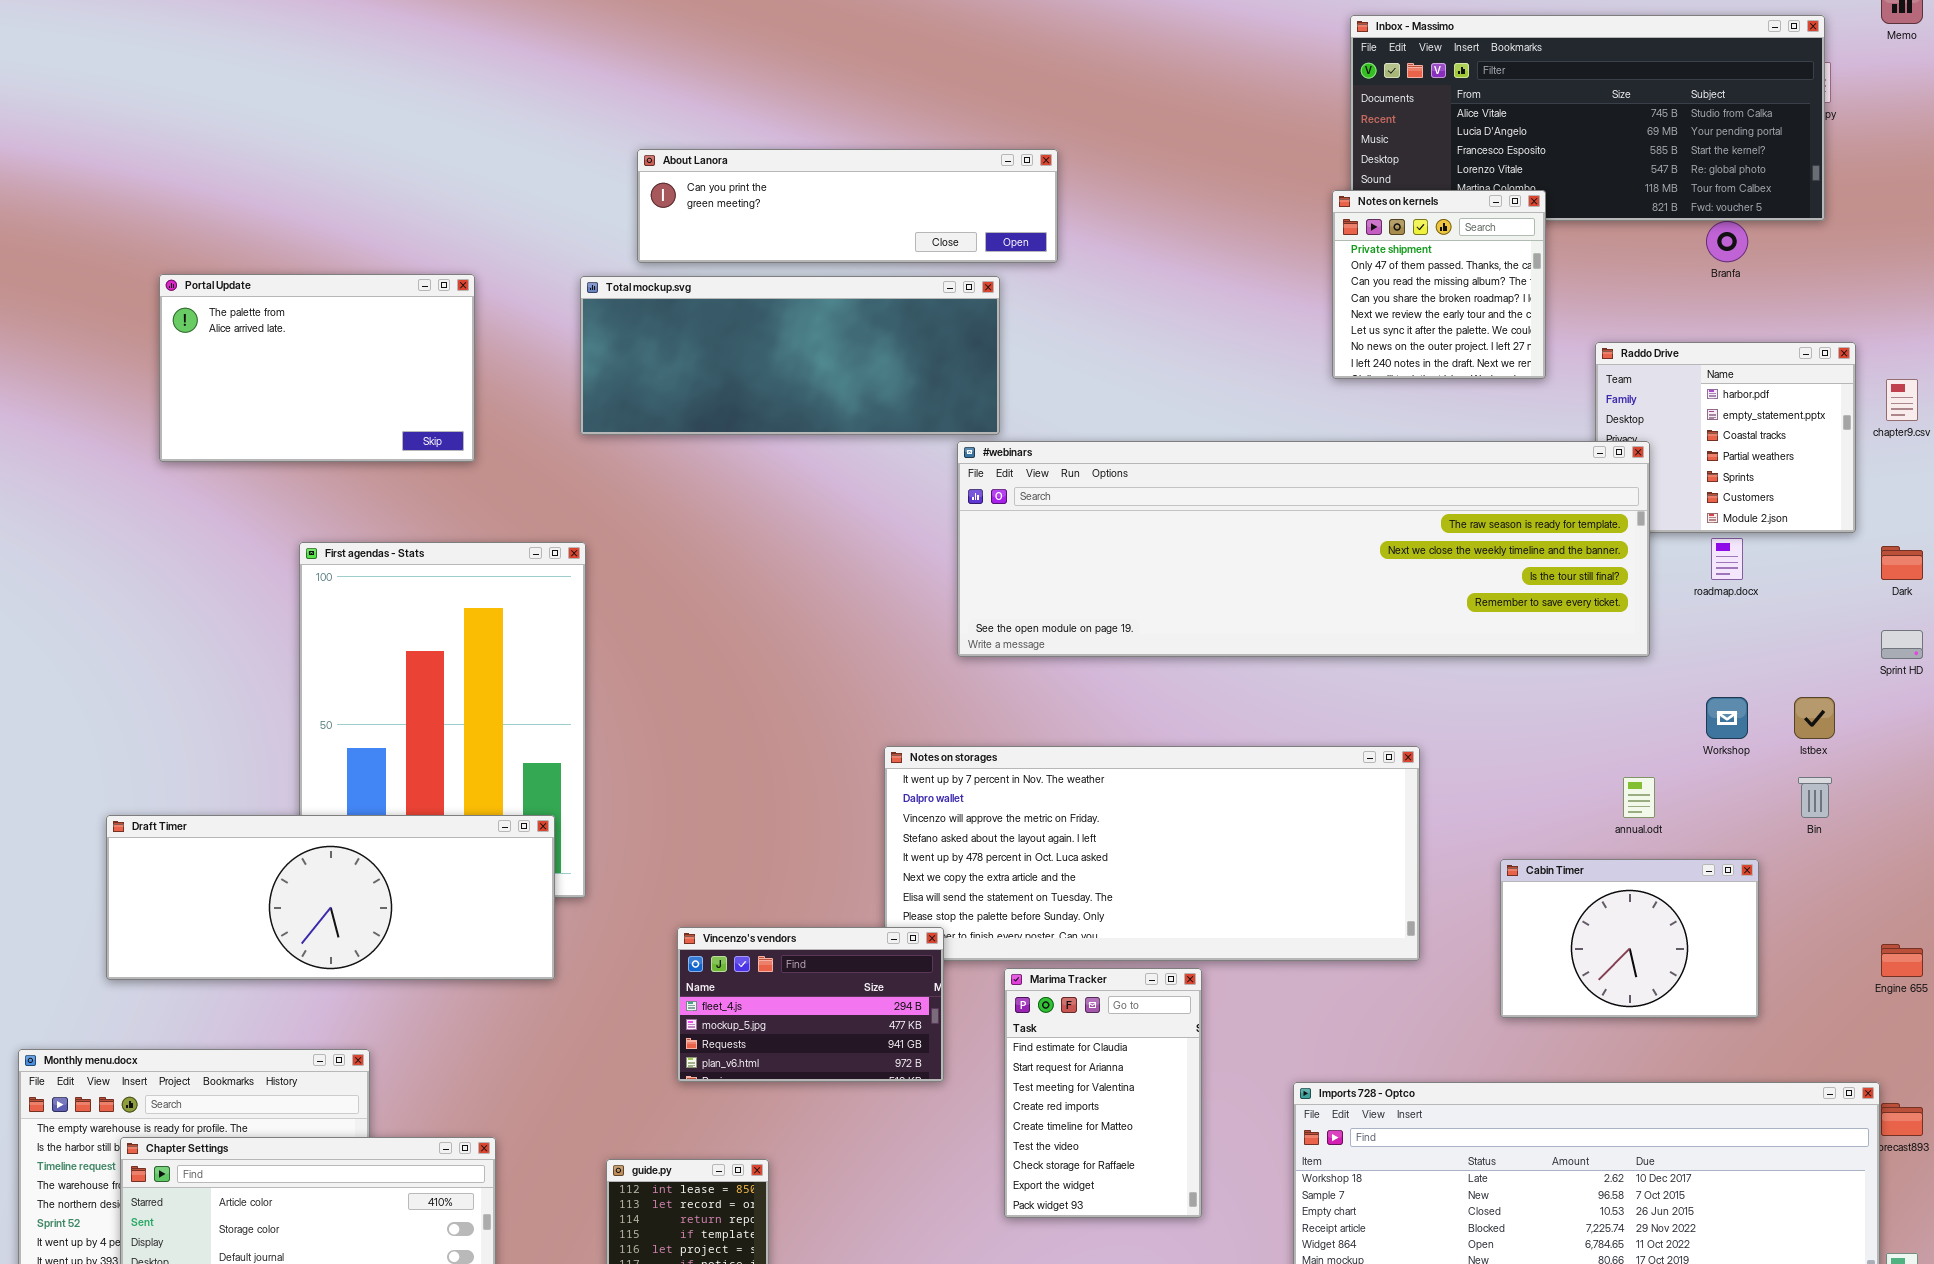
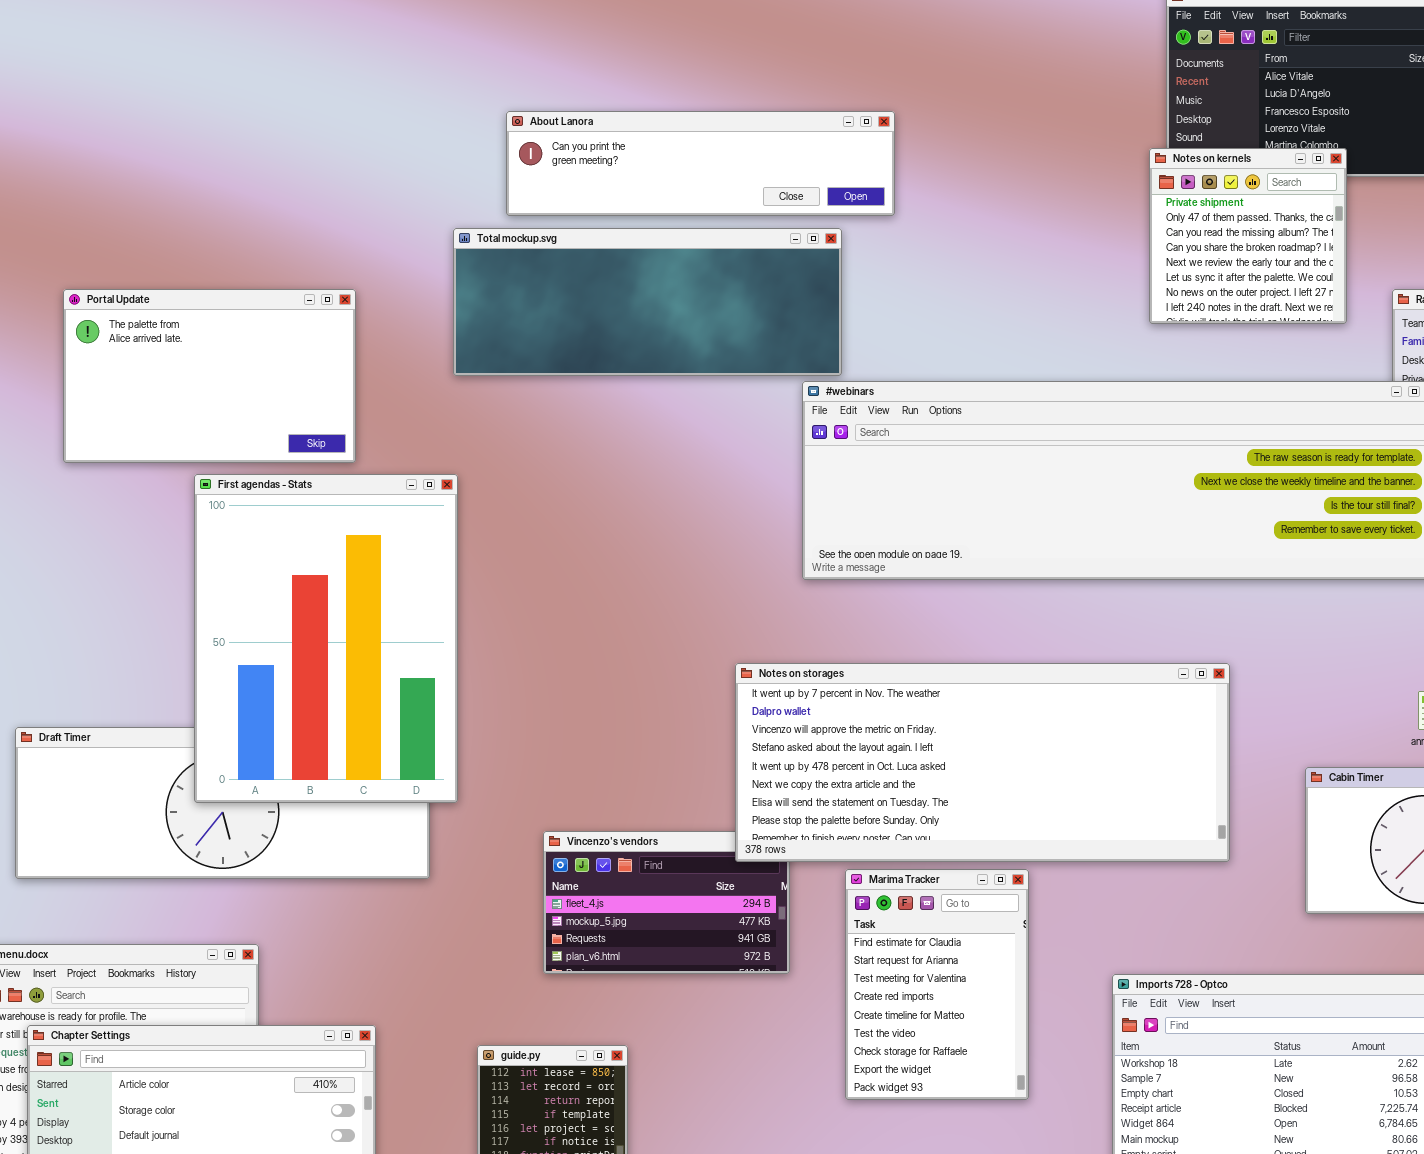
Portal Update: [159,274,475,462] -> [63,289,356,463], moved
First agendas - Stats: [299,542,586,898] -> [194,474,458,803], raised
Notes on storages: [884,746,1420,961] -> [735,663,1230,862], raised

